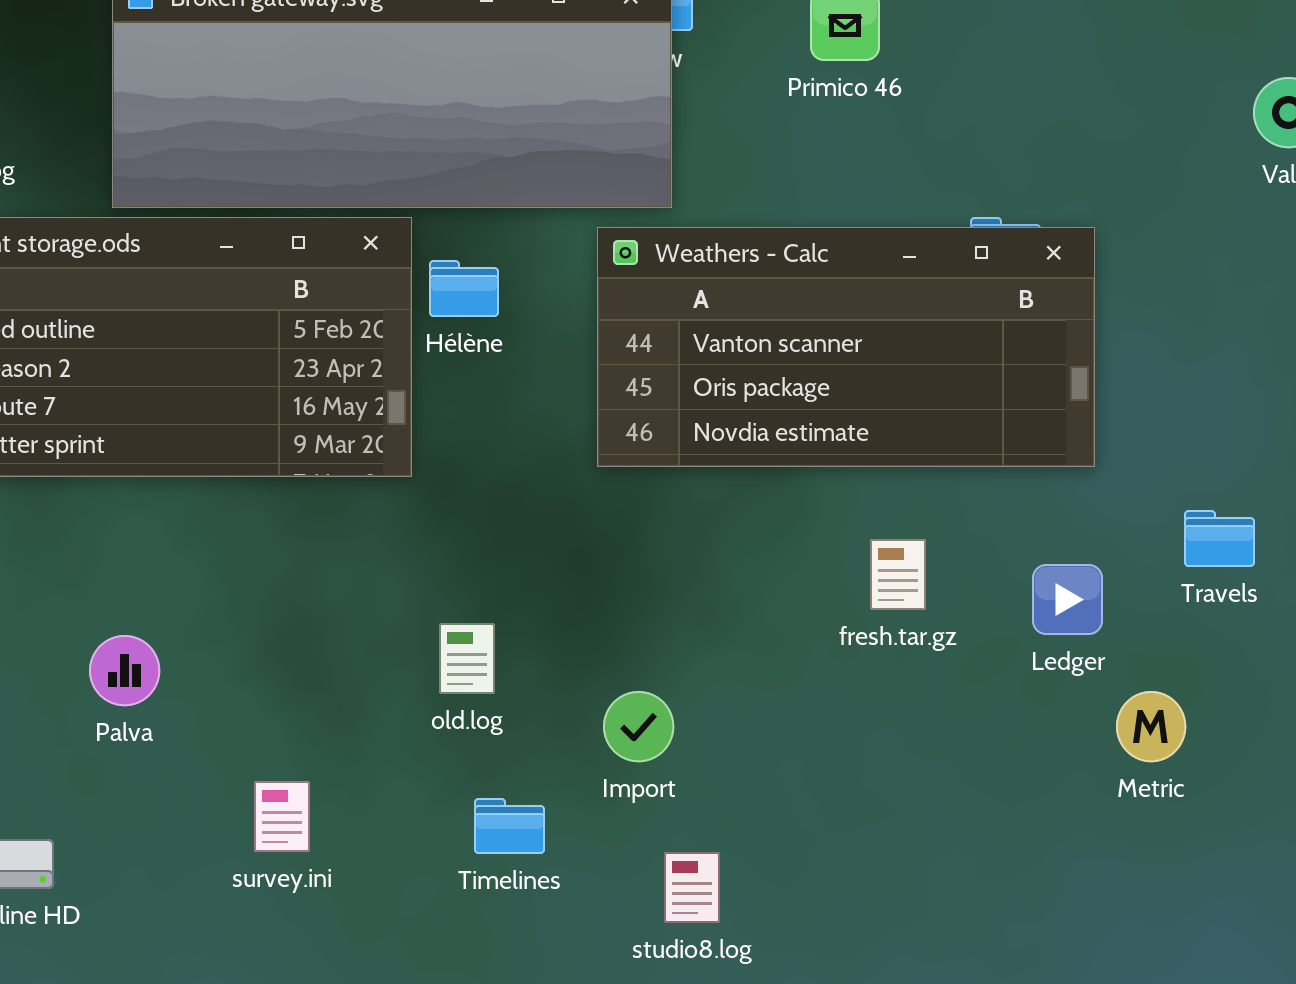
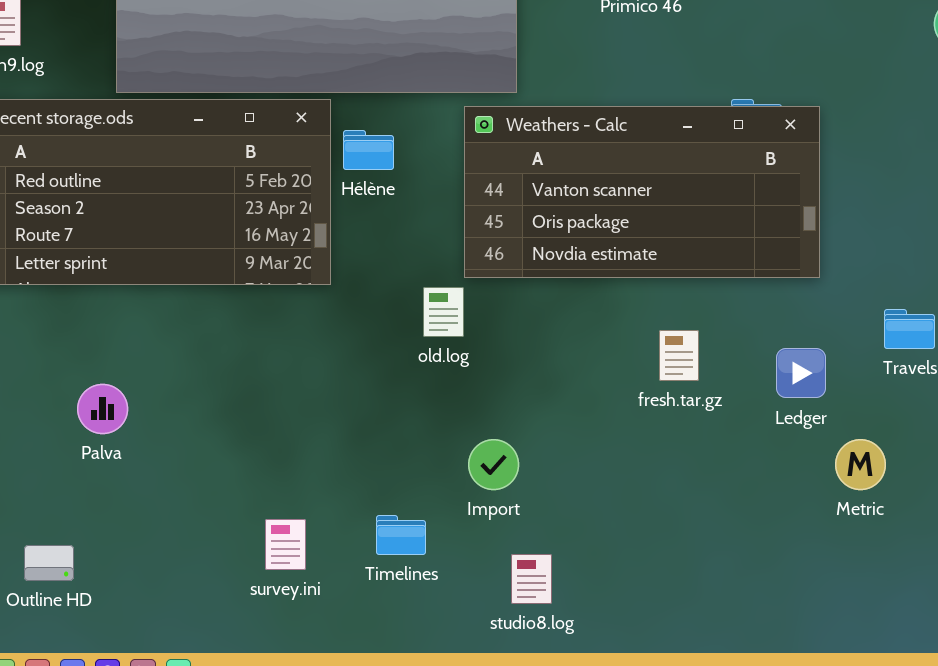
old.log: [439,623,495,694] -> [423,287,464,337], moved
Palva: [89,635,160,706] -> [77,384,128,434], moved
survey.ini: [254,781,310,852] -> [265,519,306,570], moved

